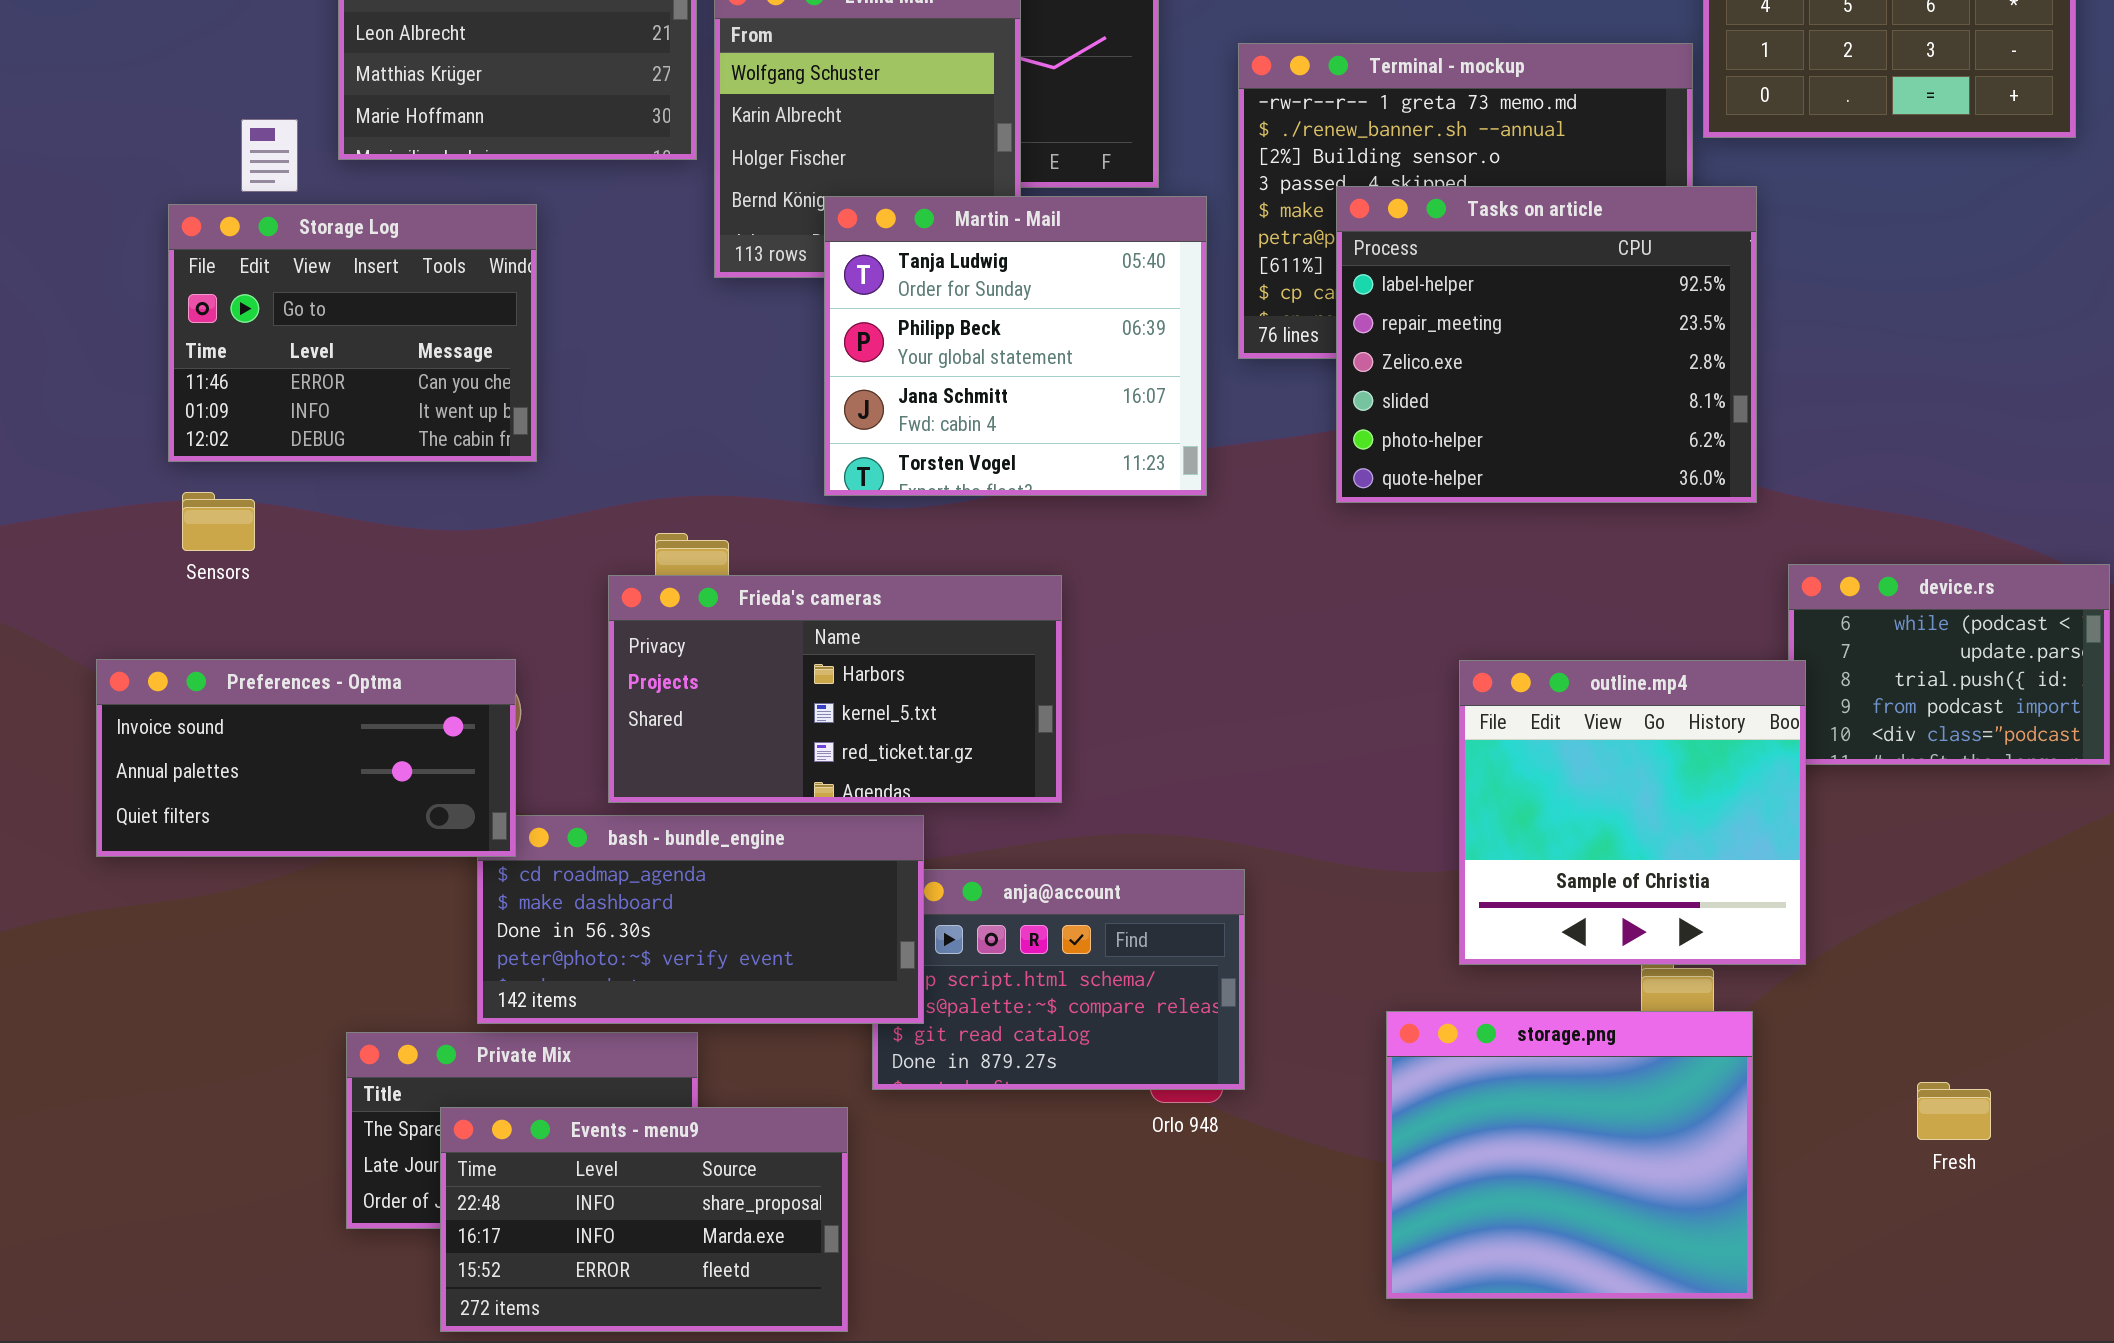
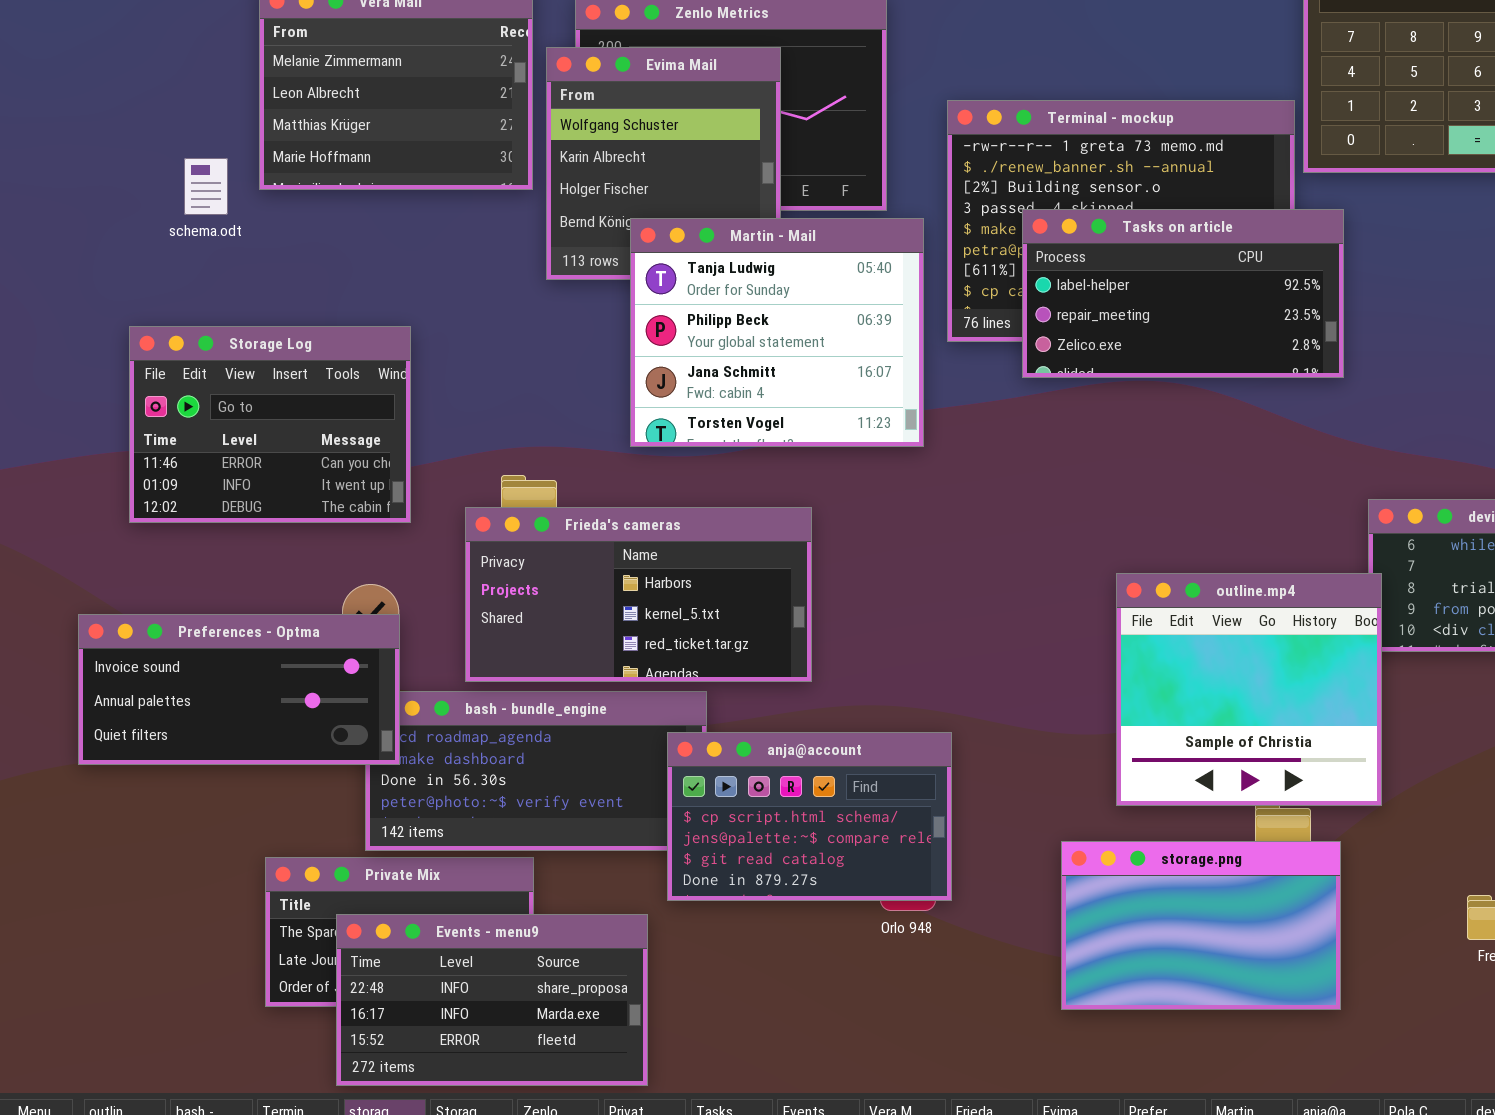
Tasks on article: [1336,186,1757,503] -> [1022,209,1344,378], resized
Storage Log: [168,204,537,462] -> [129,326,411,523], moved
Preferences - Optma: [96,659,516,857] -> [78,614,400,765], moved
anja@account: [872,869,1245,1090] -> [667,732,952,901], raised
storage.png: [1386,1011,1753,1299] -> [1061,841,1341,1010], resized

